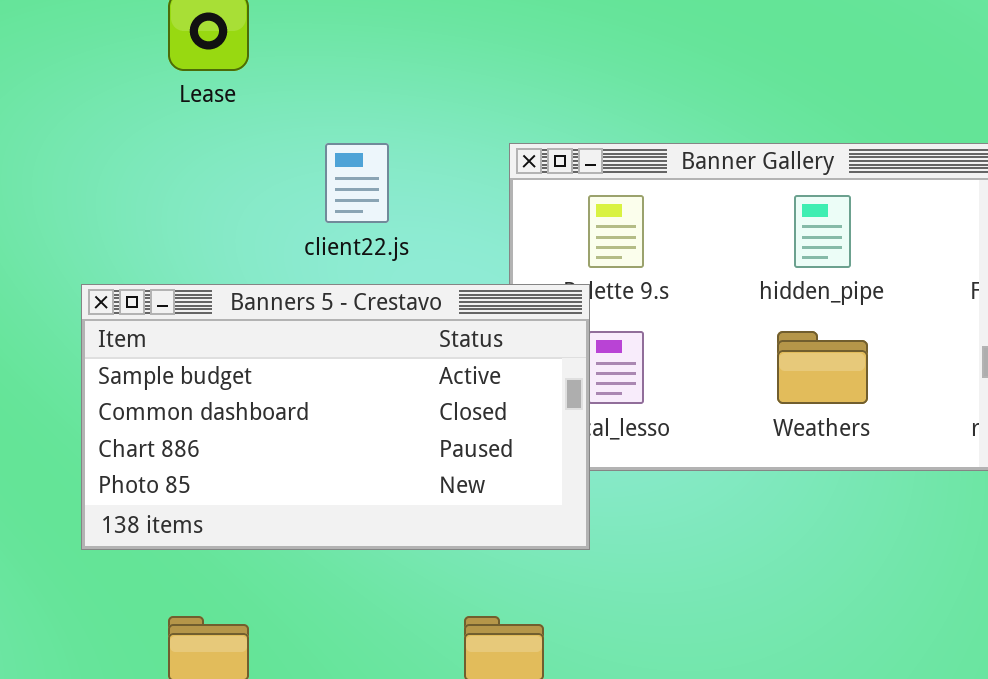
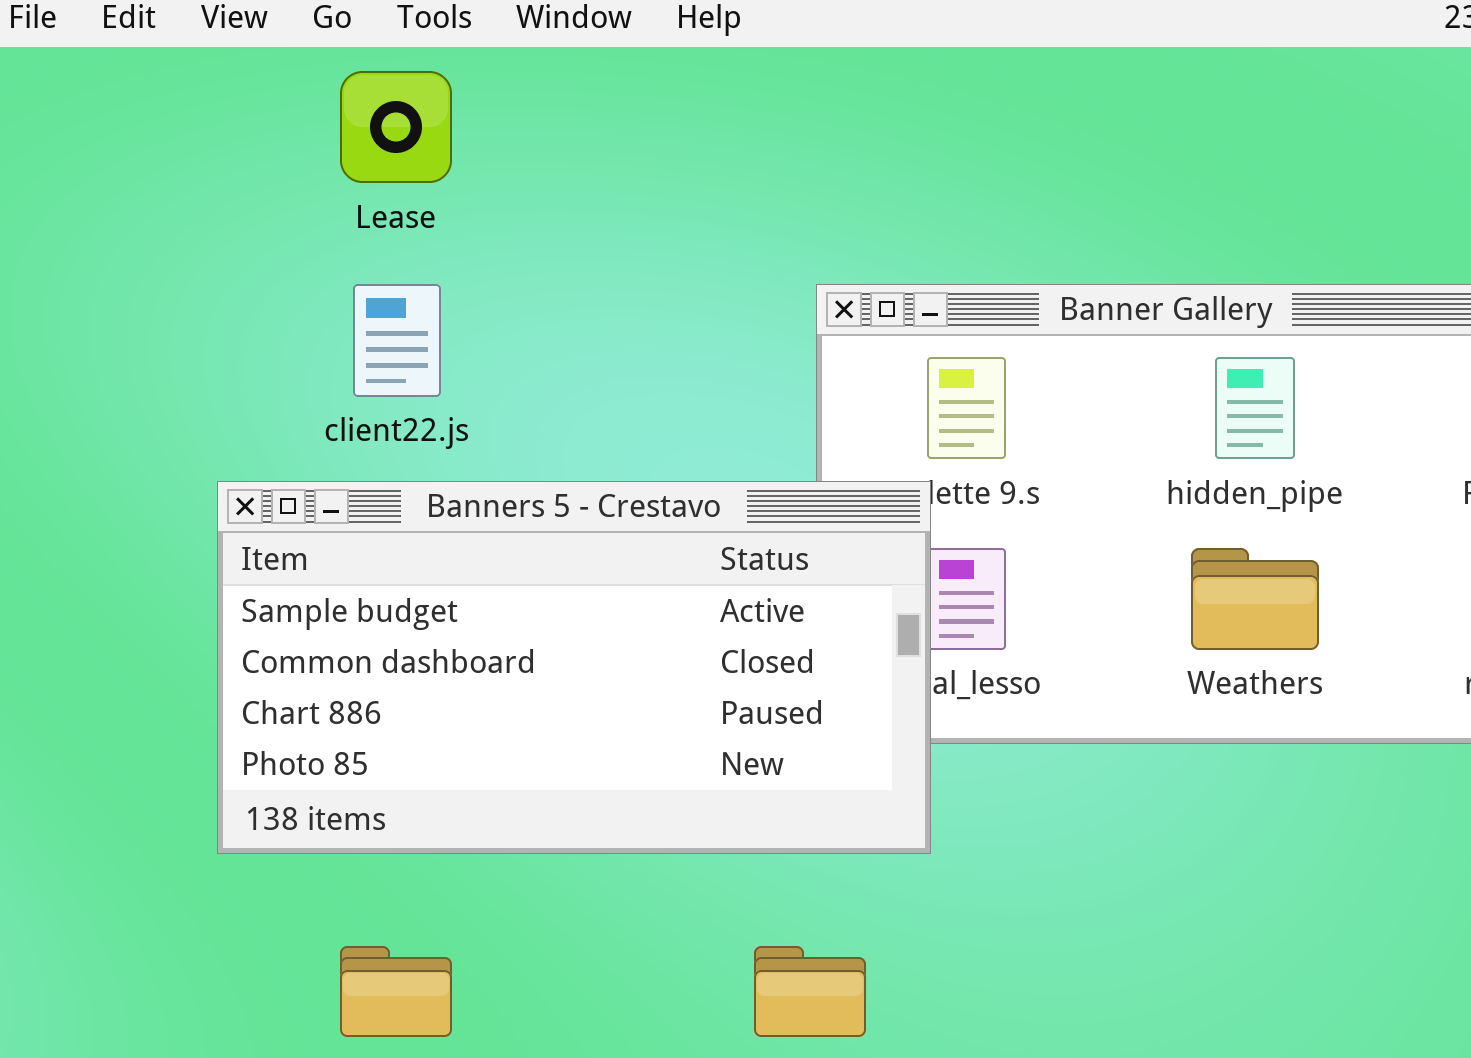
client22.js: [325,143,389,223] -> [353,284,441,397], moved

